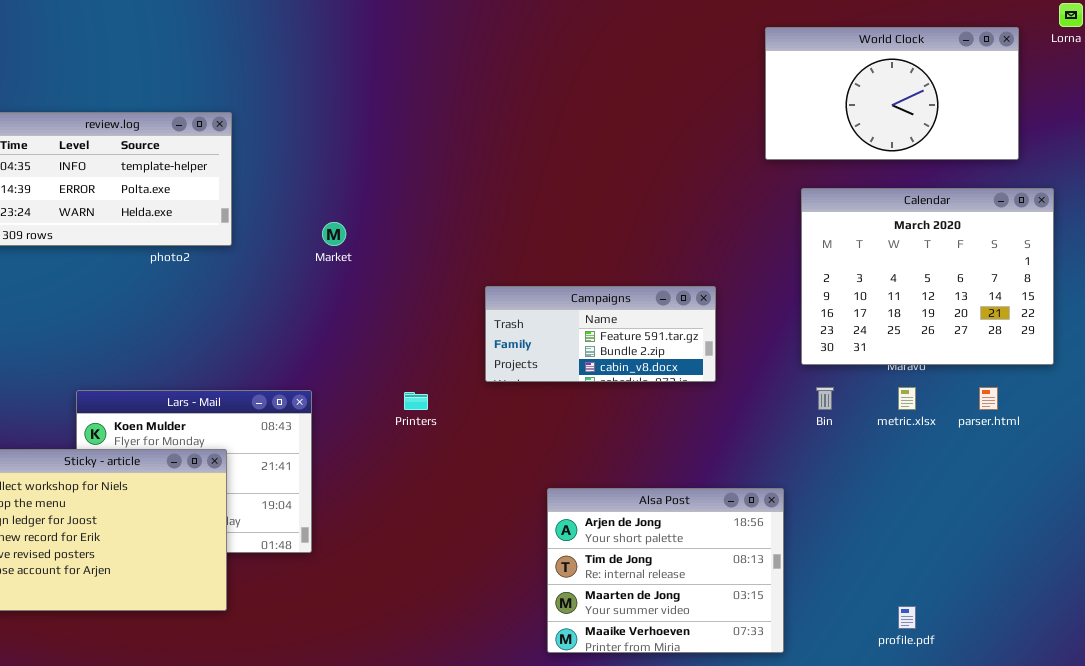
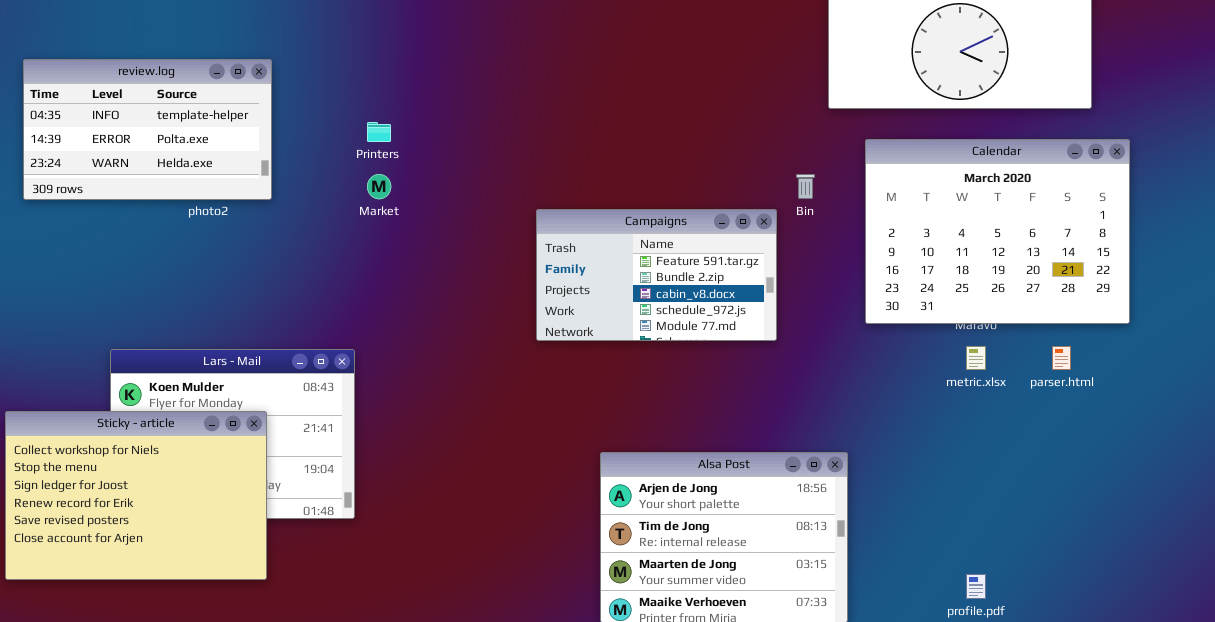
Campaigns: [485,286,716,382] -> [536,209,777,341], resized
Bin: [816,387,834,410] -> [796,174,815,199], moved
Printers: [404,392,428,410] -> [367,122,391,142], moved

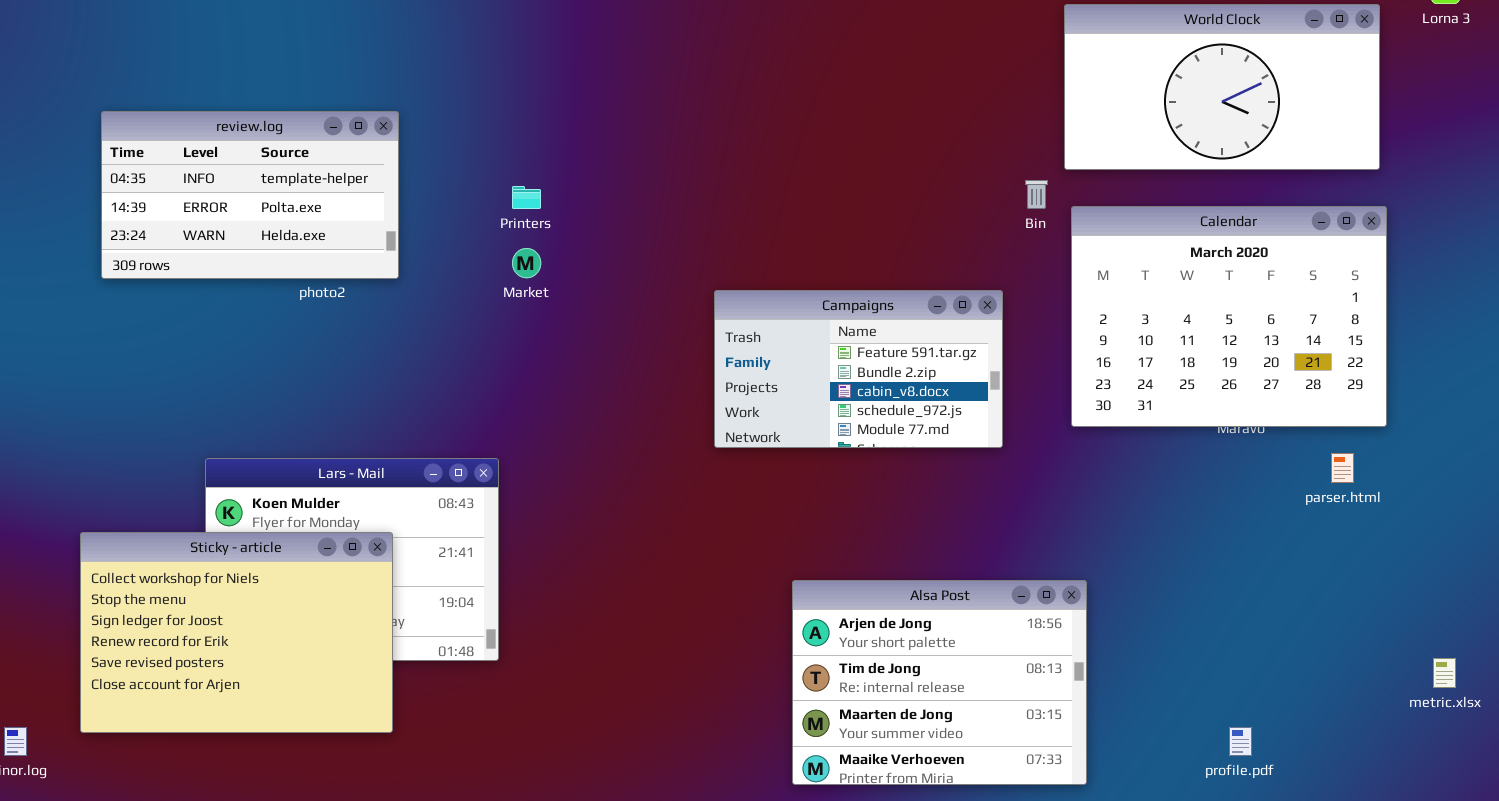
Calendar: [865,139,1130,324] -> [1071,206,1387,427], moved
Bin: [796,174,815,199] -> [1025,180,1048,209], moved
metric.xlsx: [966,346,986,370] -> [1433,658,1456,688], moved

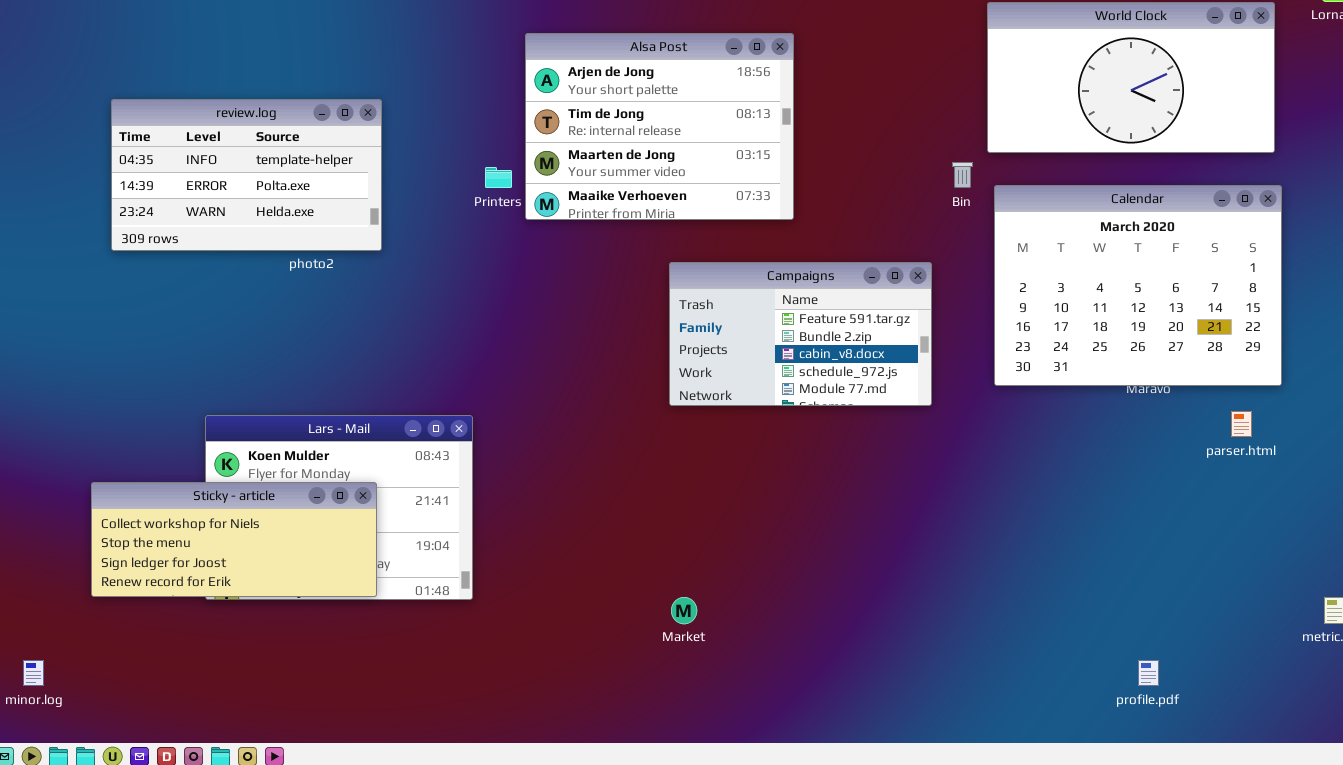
Market: [512,248,541,278] -> [671,597,697,624], moved
Sticky - article: [80,532,393,733] -> [91,482,377,597], resized
Alsa Post: [792,580,1087,785] -> [525,33,794,220], moved

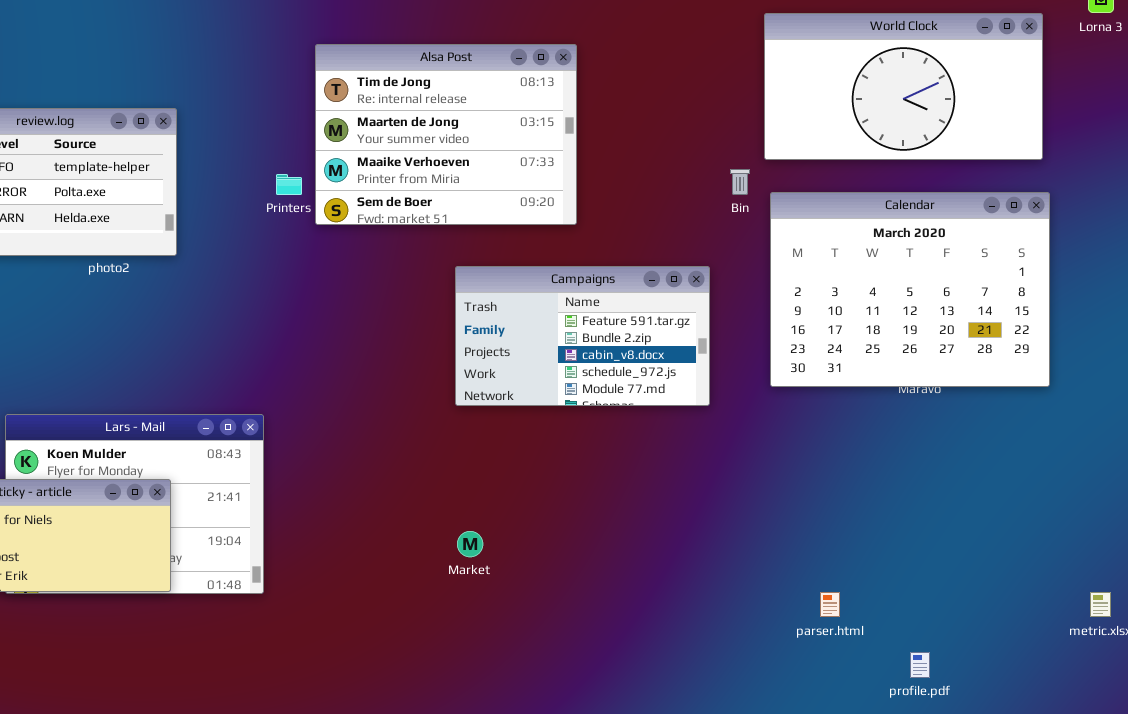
Alsa Post: [525,33,794,220] -> [315,44,577,225], scrolled down 1 row
parser.html: [1231,411,1252,437] -> [820,592,840,617], moved
Market: [671,597,697,624] -> [457,531,483,557], moved

